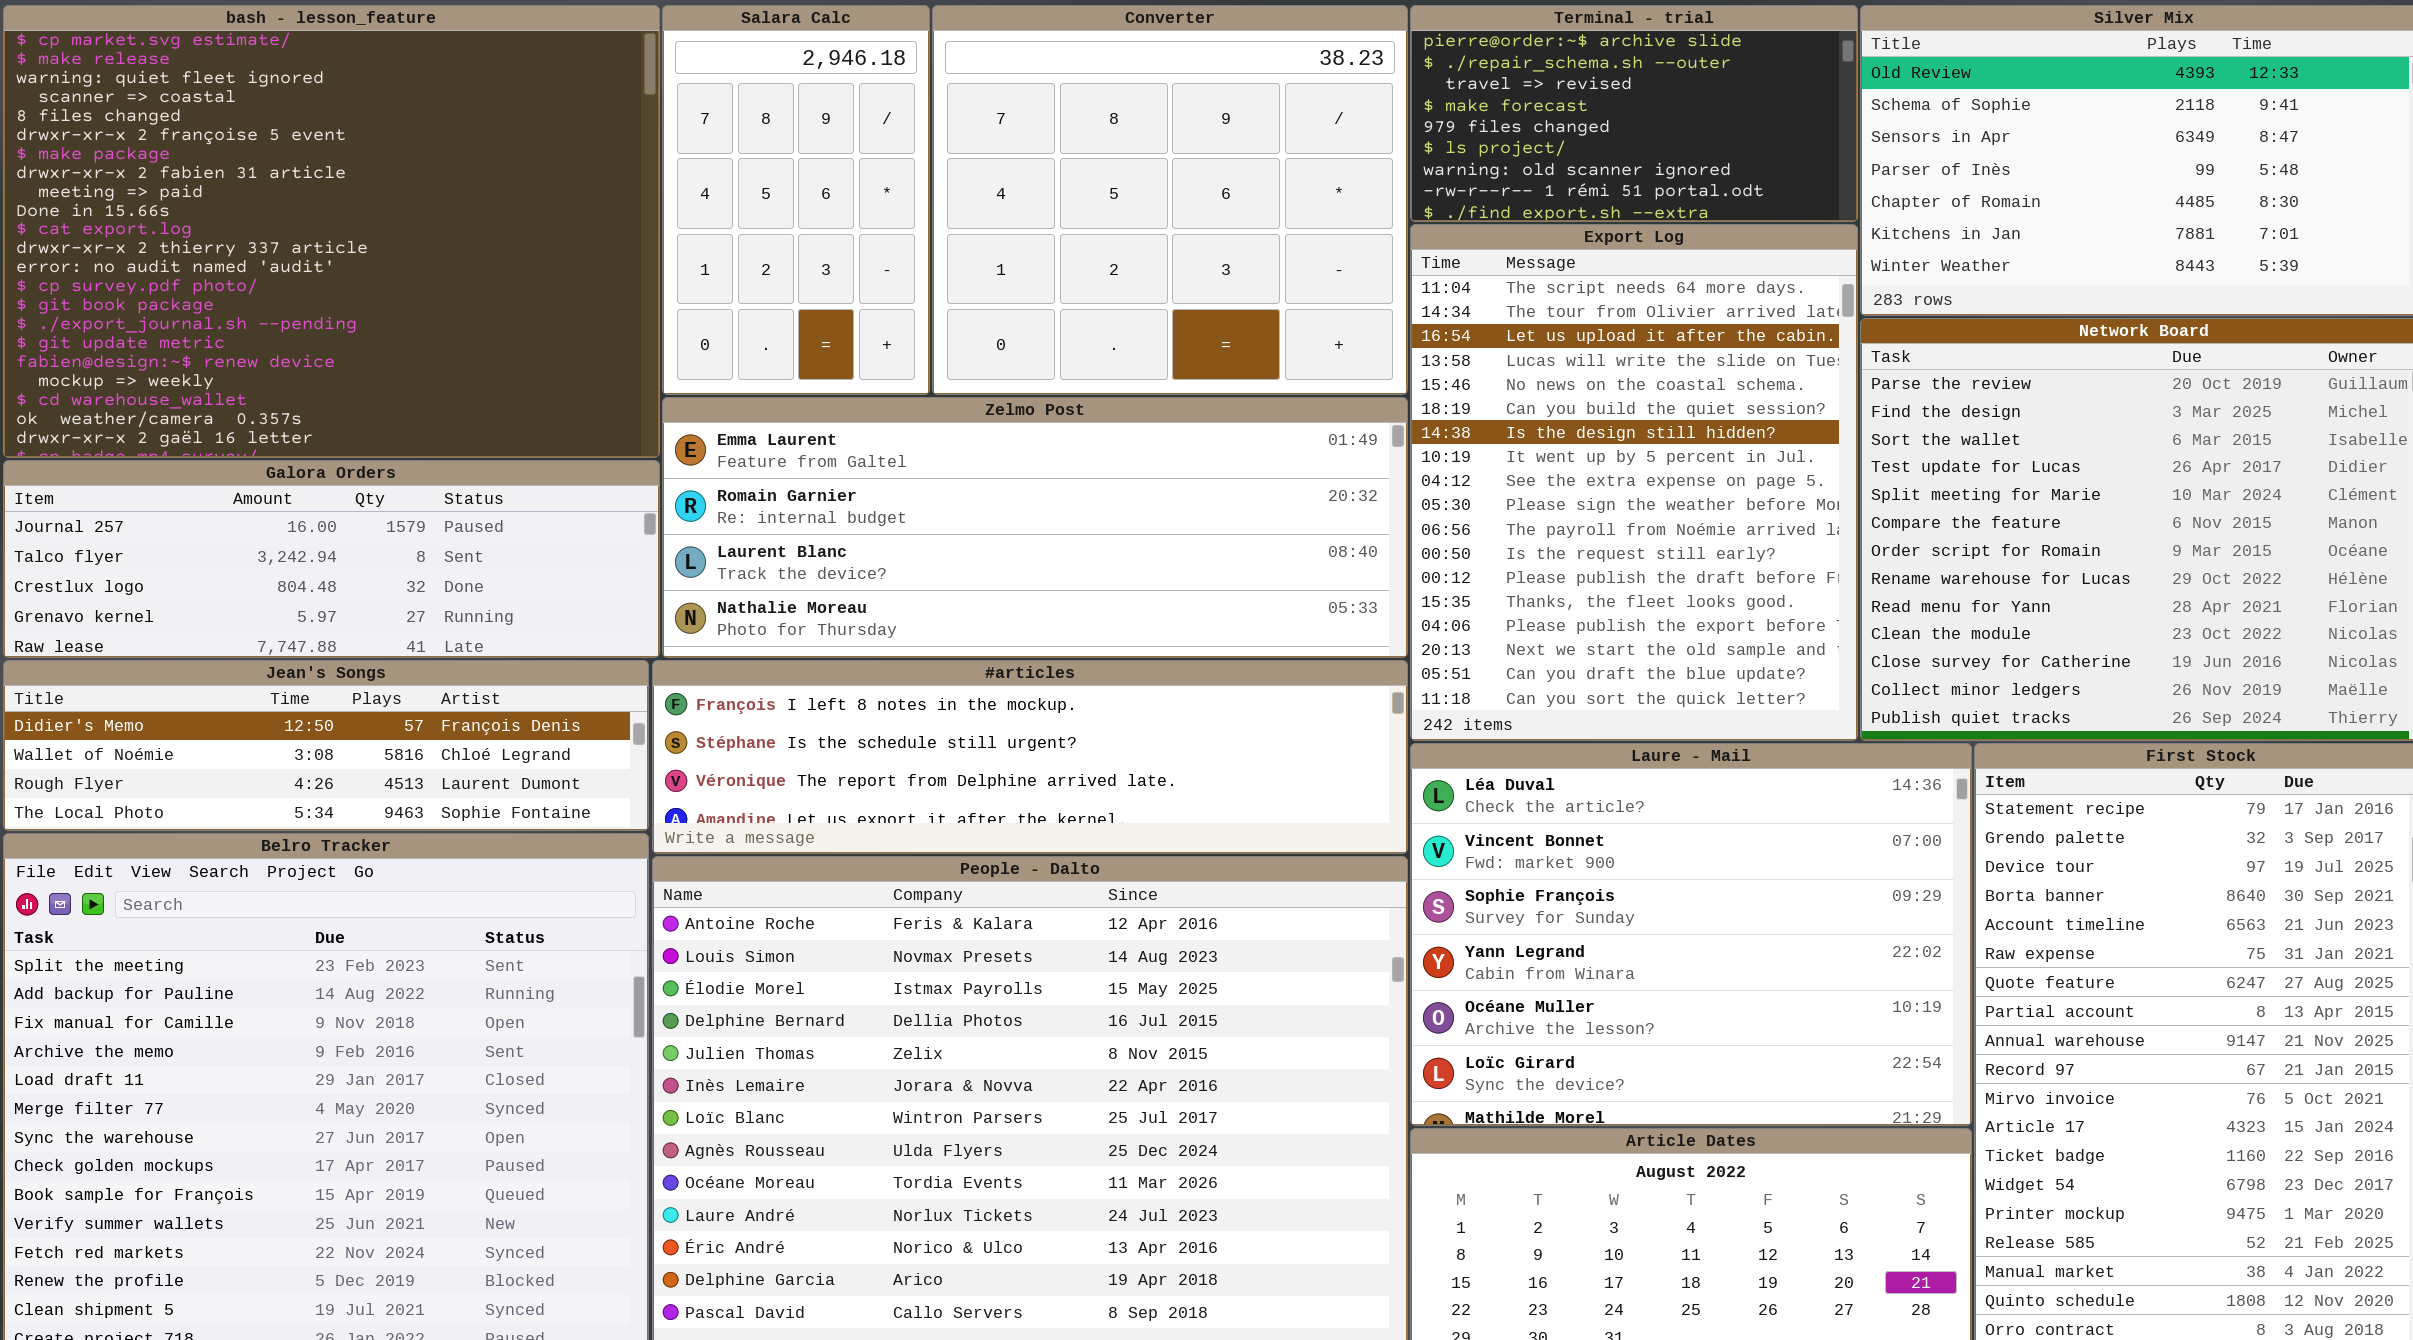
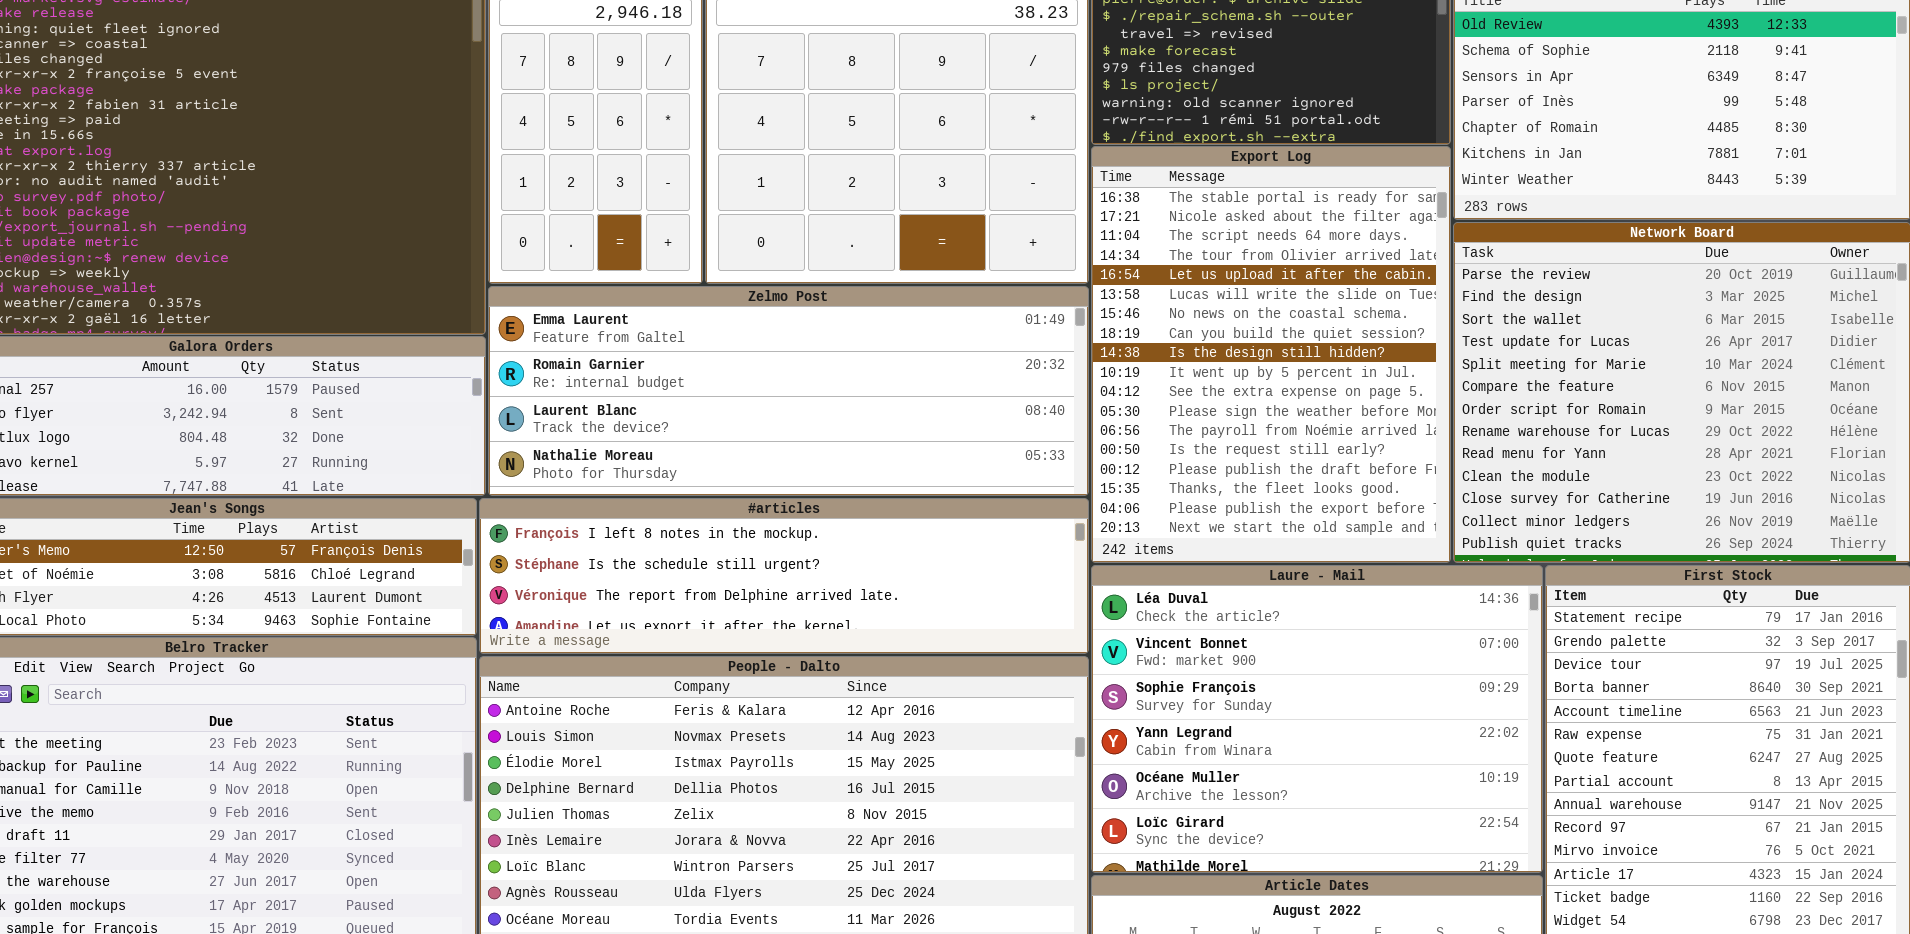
Export Log: [1410,224,1858,741] -> [1091,146,1451,563], scrolled up 2 rows

